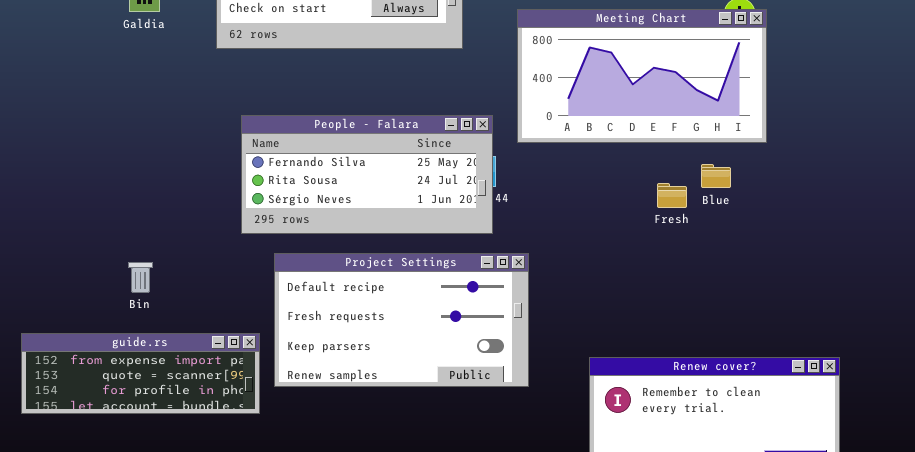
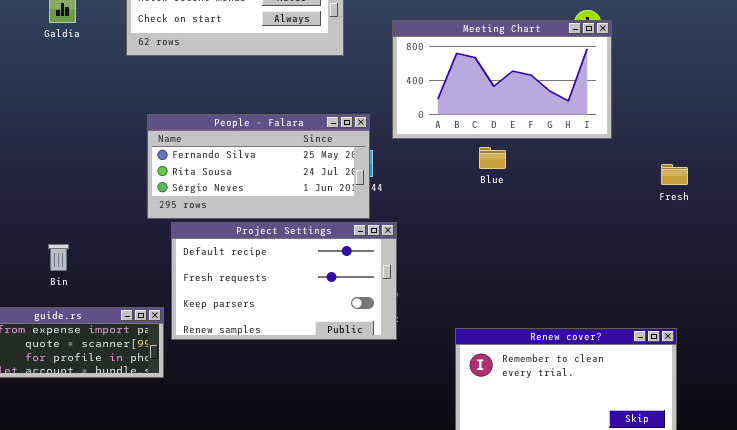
Blue: [701,164,731,188] -> [479,147,506,169], moved
Fresh: [657,183,687,208] -> [661,164,688,185], moved
Project Settings: [274,253,529,387] -> [171,222,397,340], moved

